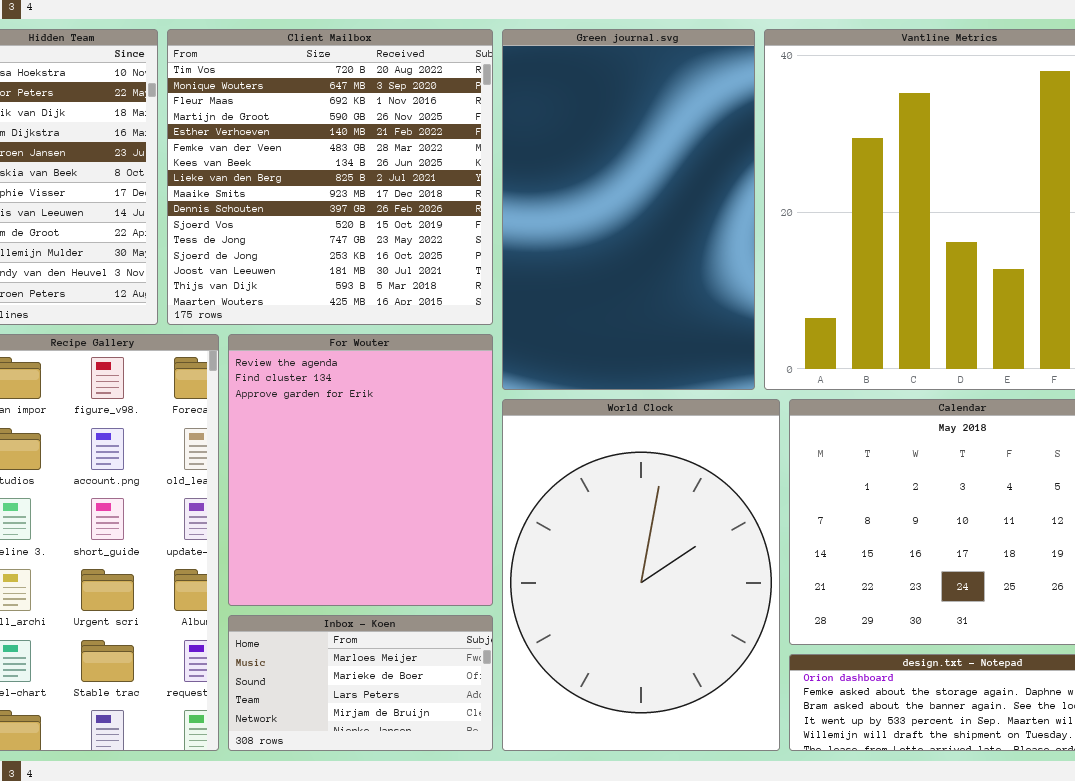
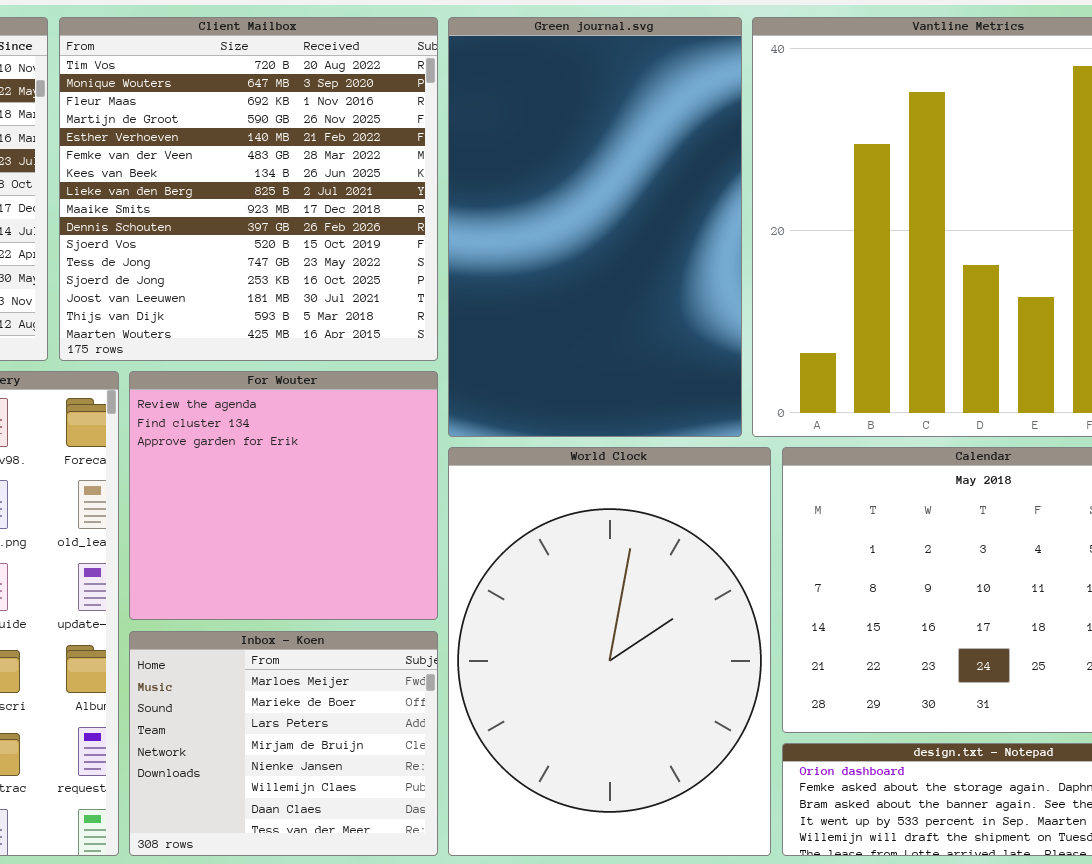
For Wouter: [228,334,493,606] -> [129,371,438,620], resized
Inbox - Koen: [228,615,493,751] -> [129,631,438,856], resized

